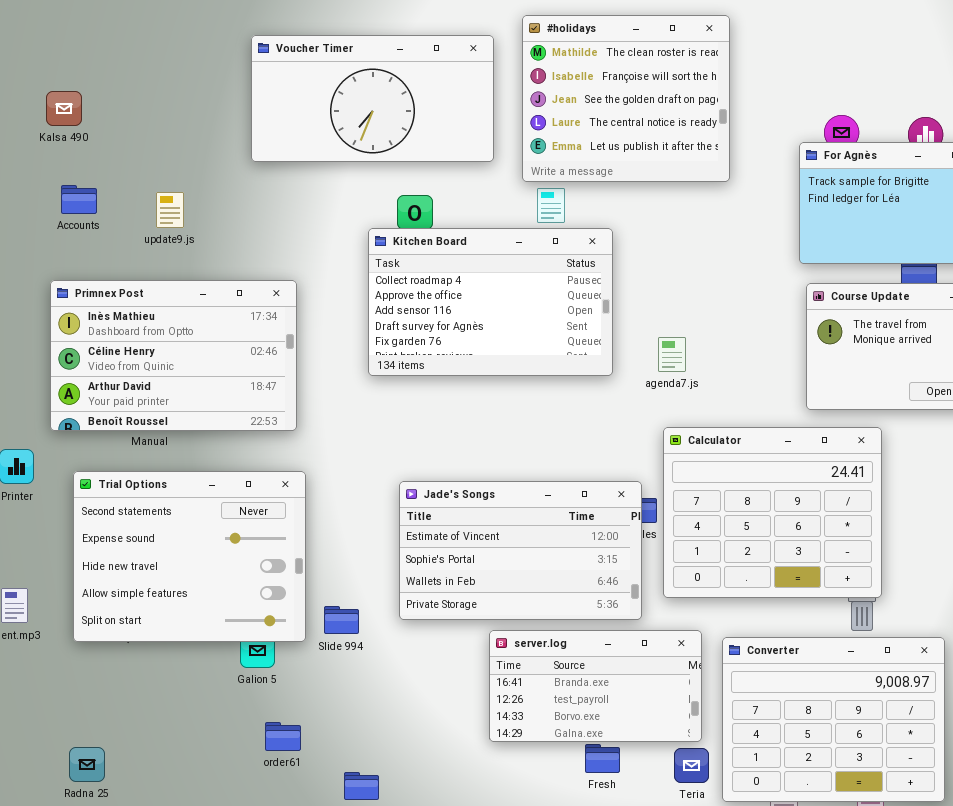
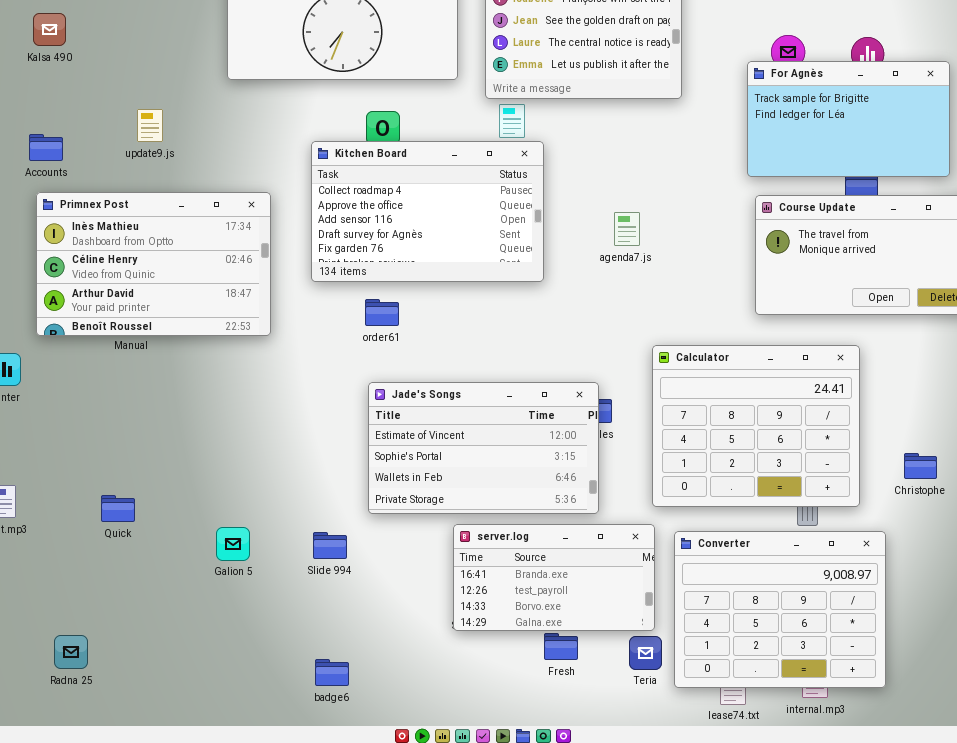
Accounts: [61,185,97,214] -> [29,134,63,161], moved
Kitchen Board: [368,228,613,376] -> [311,141,544,282], moved
agenda7.js: [658,337,686,372] -> [614,212,640,246], moved
Calculator: [663,427,882,598] -> [652,345,860,507], moved
Trial Options: [73,471,306,642] -> none, closed
Slide 994: [324,606,359,634] -> [313,532,347,559], moved
order61: [265,722,301,751] -> [365,299,399,326], moved

